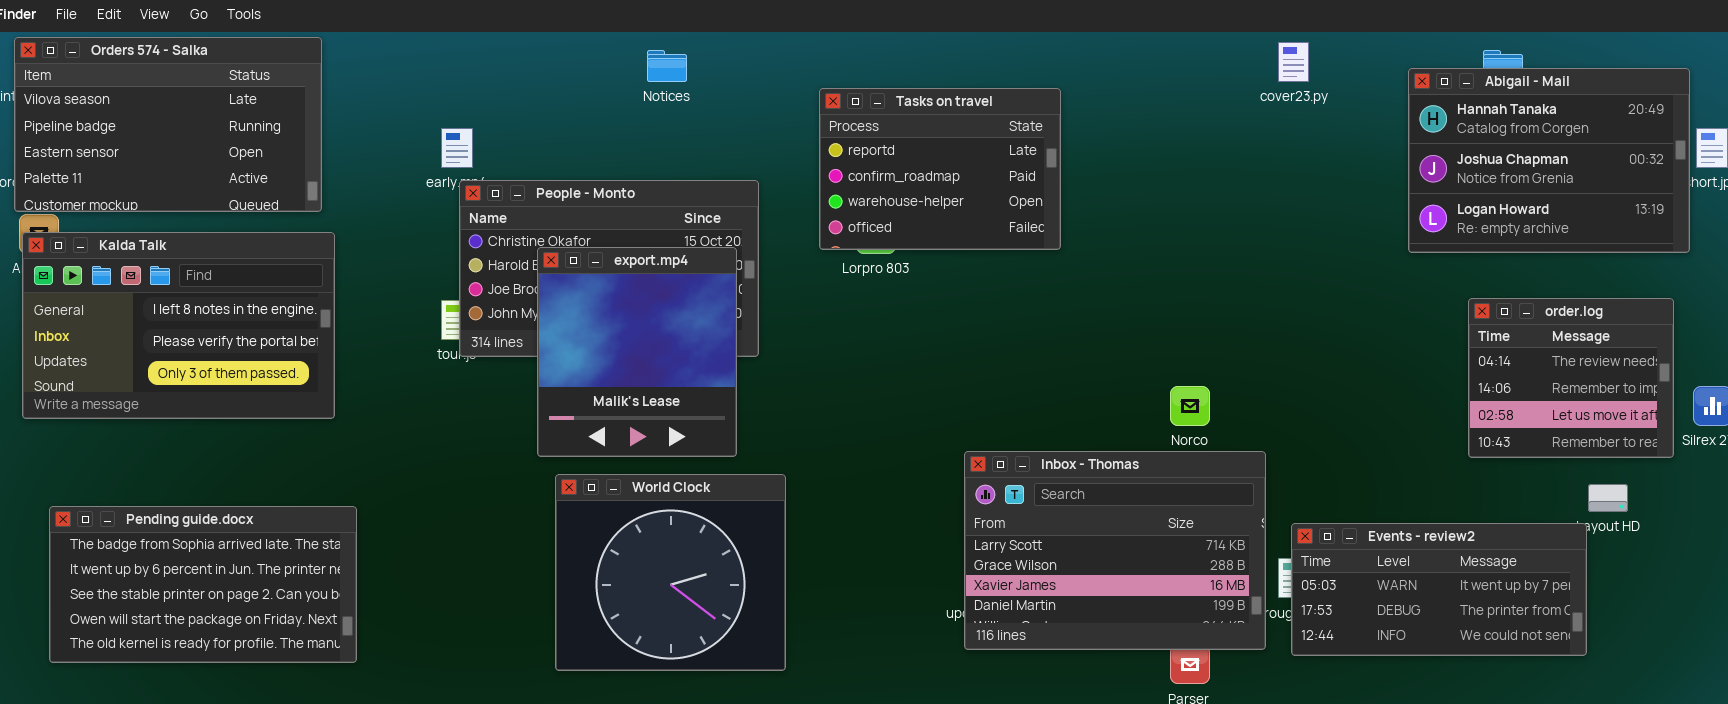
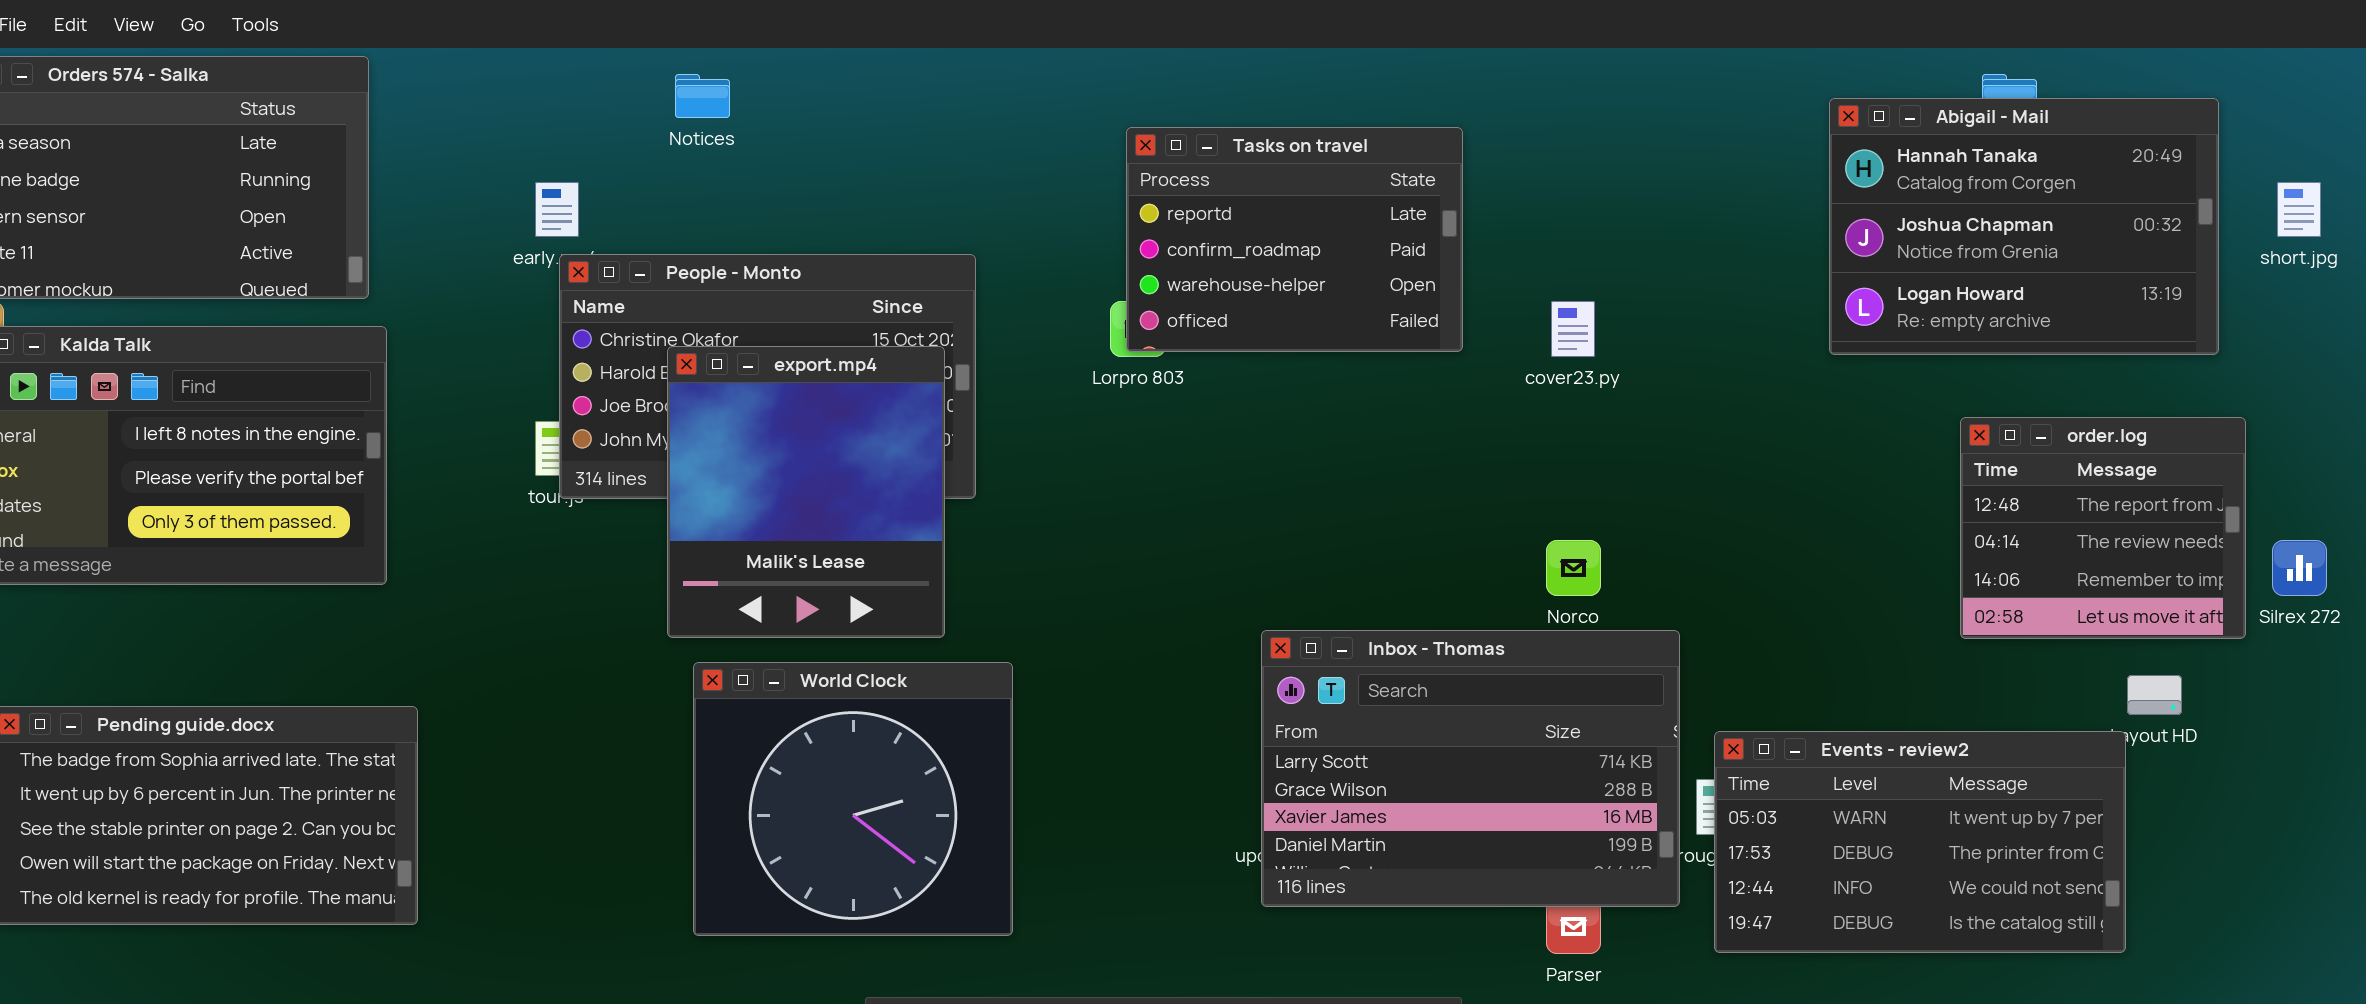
cover23.py: [1278,42,1309,82] -> [1551,301,1595,357], moved
Notices: [647,50,687,82] -> [675,74,730,118], moved
Abigail - Mail: [1408,68,1690,253] -> [1829,98,2219,355], moved
Tasks on travel: [819,88,1061,250] -> [1126,127,1463,352], moved
order.log: [1468,298,1674,458] -> [1960,417,2246,639], scrolled up 1 row
Events - review2: [1291,523,1587,656] -> [1714,731,2126,953], resized

